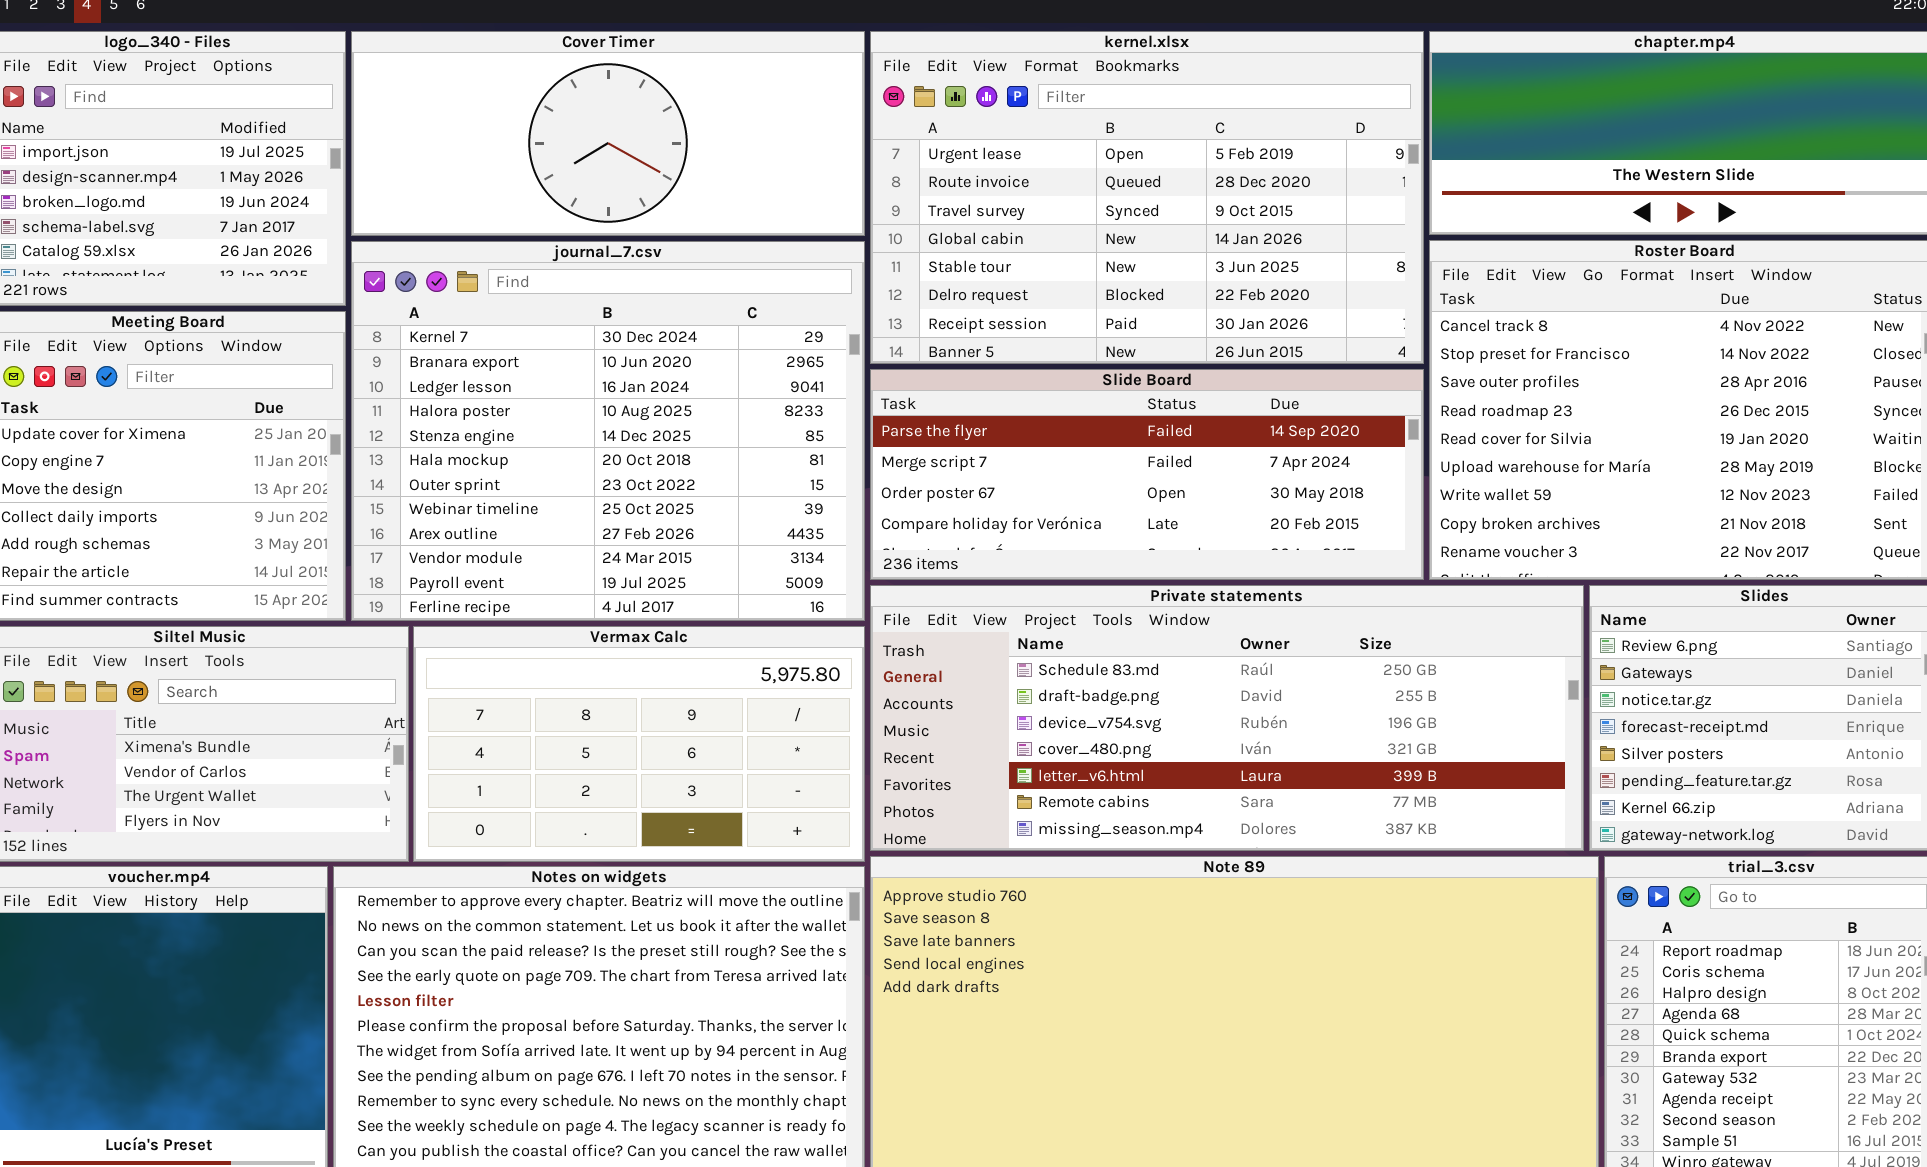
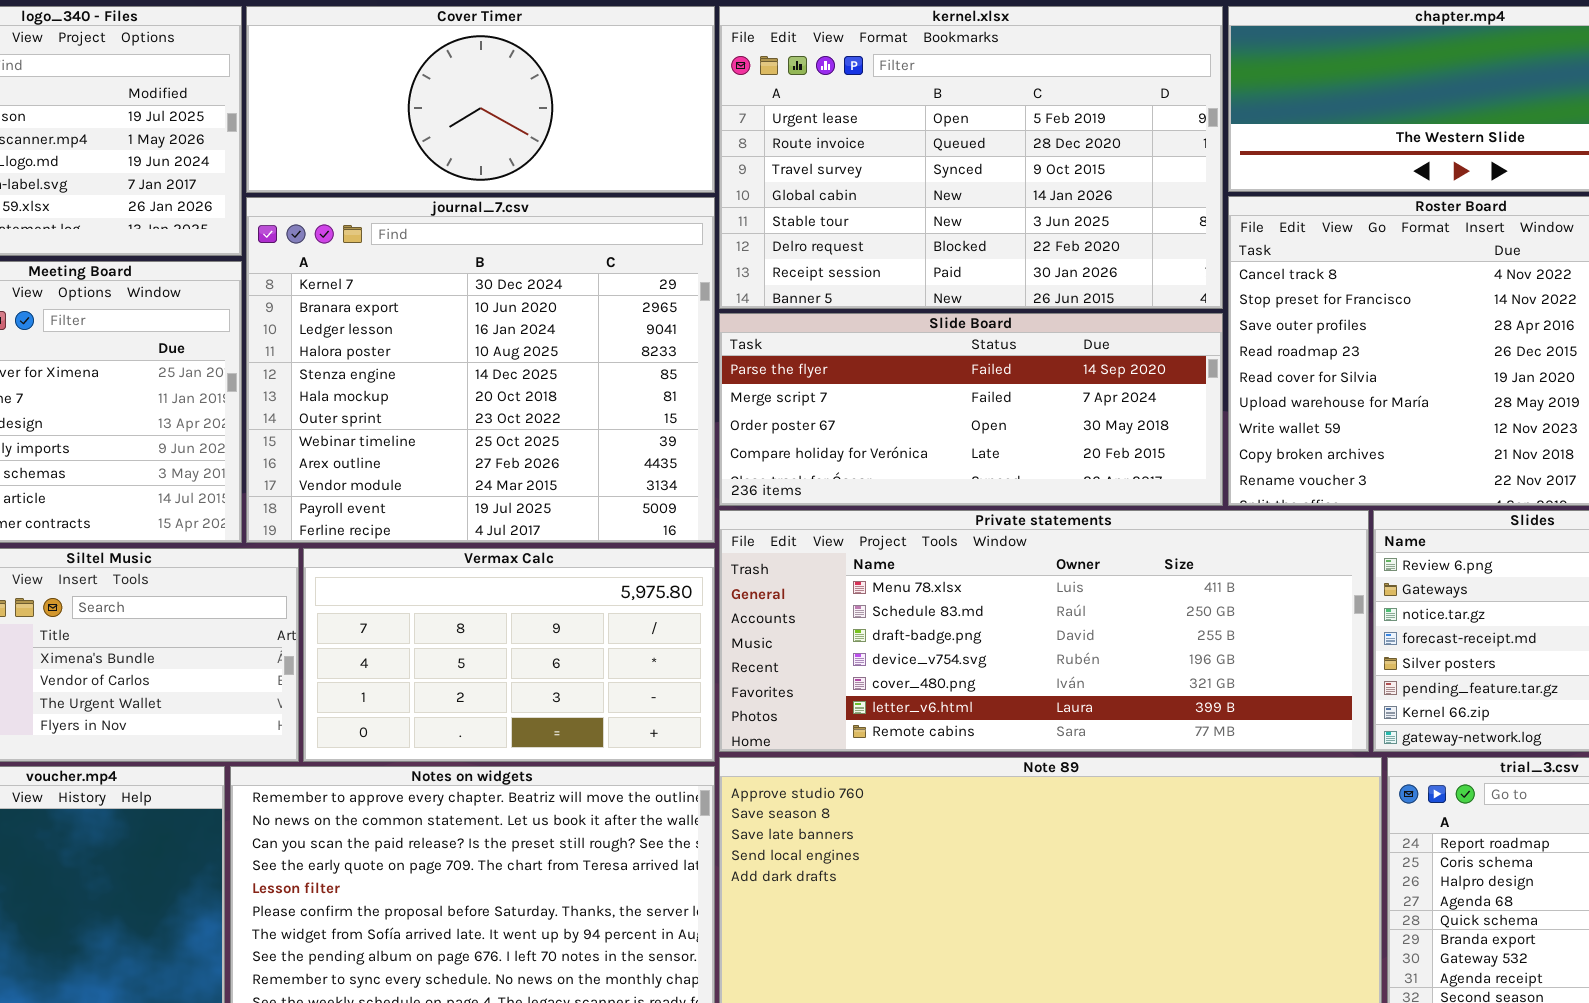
Private statements: [870,585,1584,851] -> [719,510,1369,752], scrolled up 1 row

